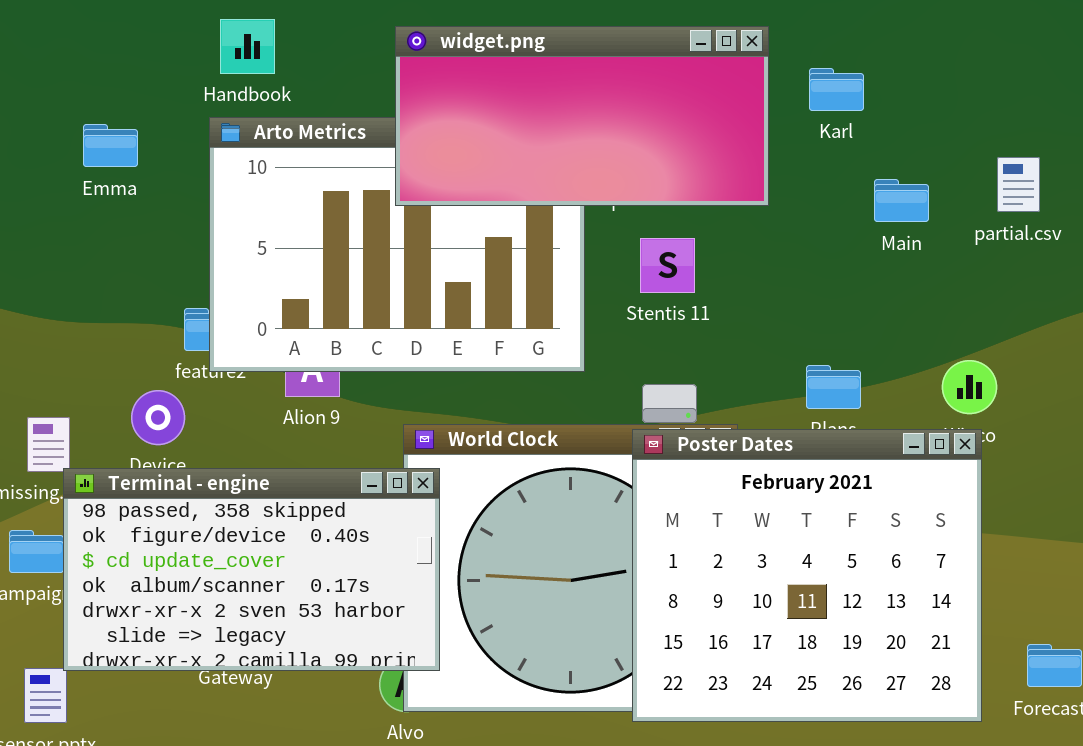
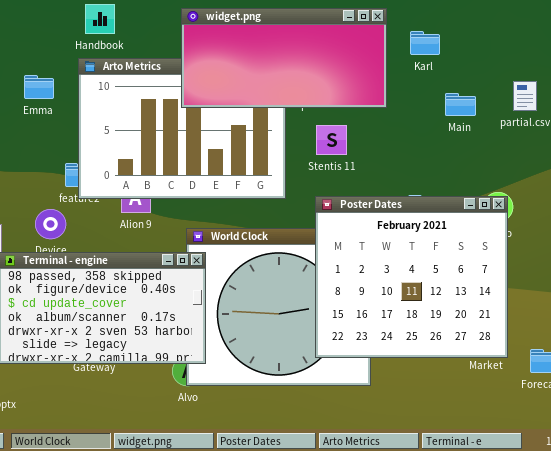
Emma: [83,124,138,167] -> [24,75,54,99], moved
Poster Dates: [632,429,982,722] -> [315,196,508,358], moved

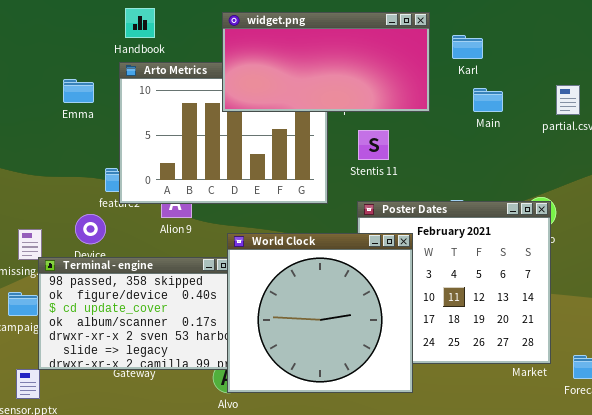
Main: [445,93,476,116] -> [473,88,503,112], moved
World Clock: [186,228,371,386] -> [227,233,413,393], raised

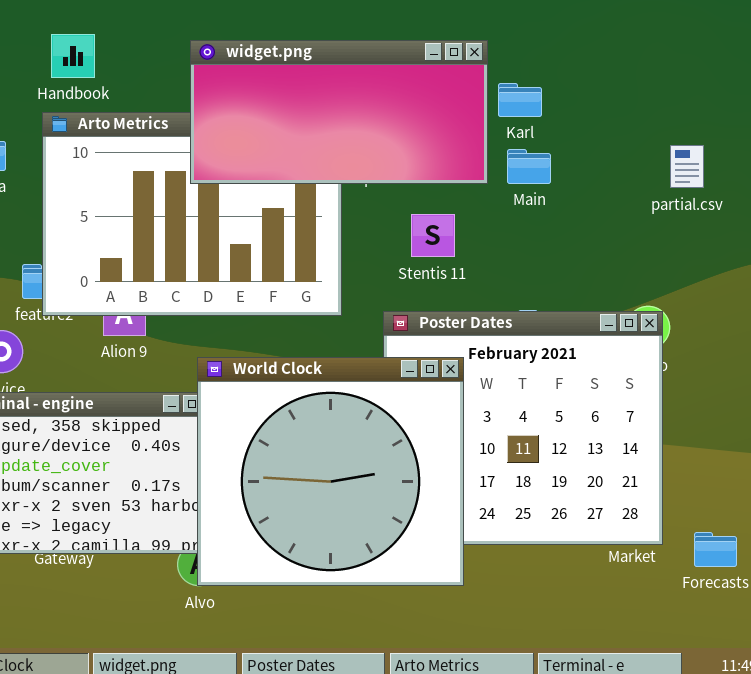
Karl: [452,35,483,59] -> [498,83,542,117], moved
Main: [473,88,503,112] -> [507,149,551,184], moved
Stentis 11: [358,130,389,160] -> [411,214,455,257], moved

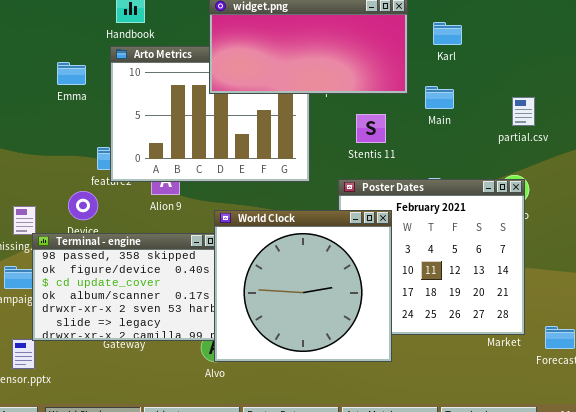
Karl: [498,83,542,117] -> [433,22,462,45], moved
partial.csv: [670,145,704,188] -> [512,97,535,126], moved
Main: [507,149,551,184] -> [425,86,454,109], moved

